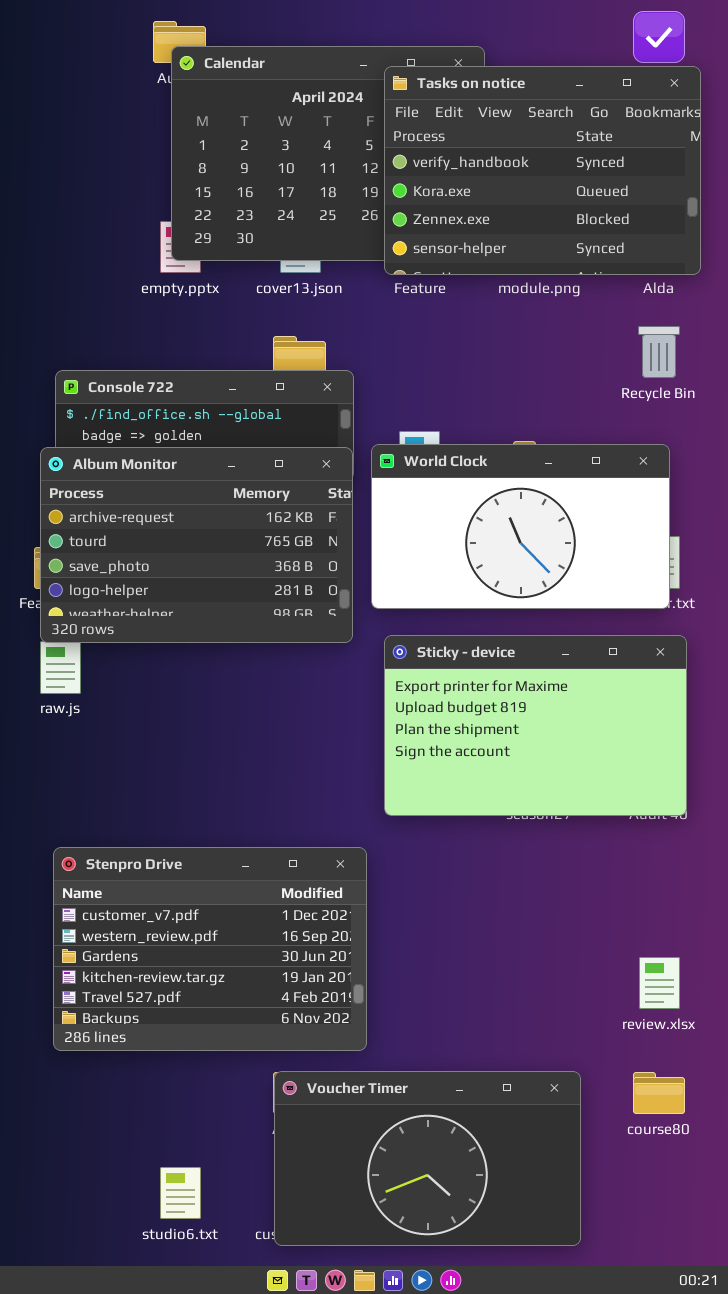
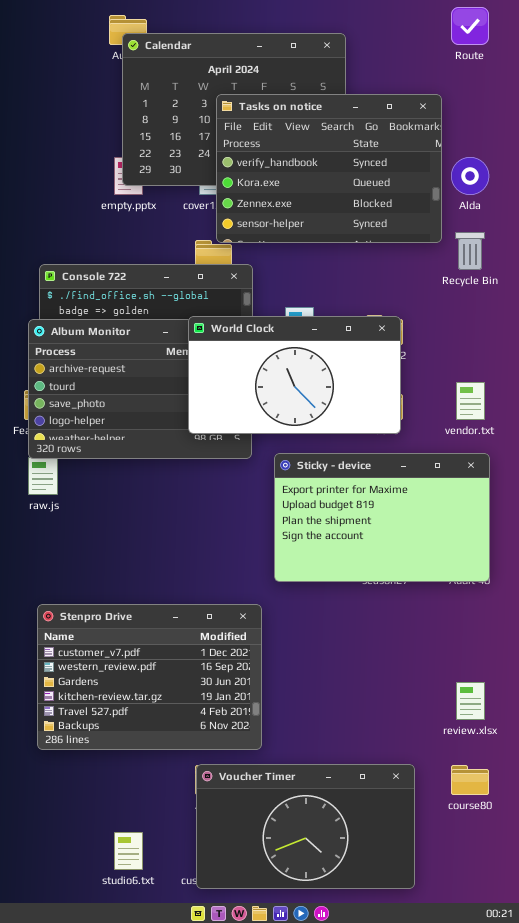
Tasks on notice: [384,66,701,275] -> [216,94,442,243], moved
World Clock: [371,444,670,609] -> [188,316,401,434], moved

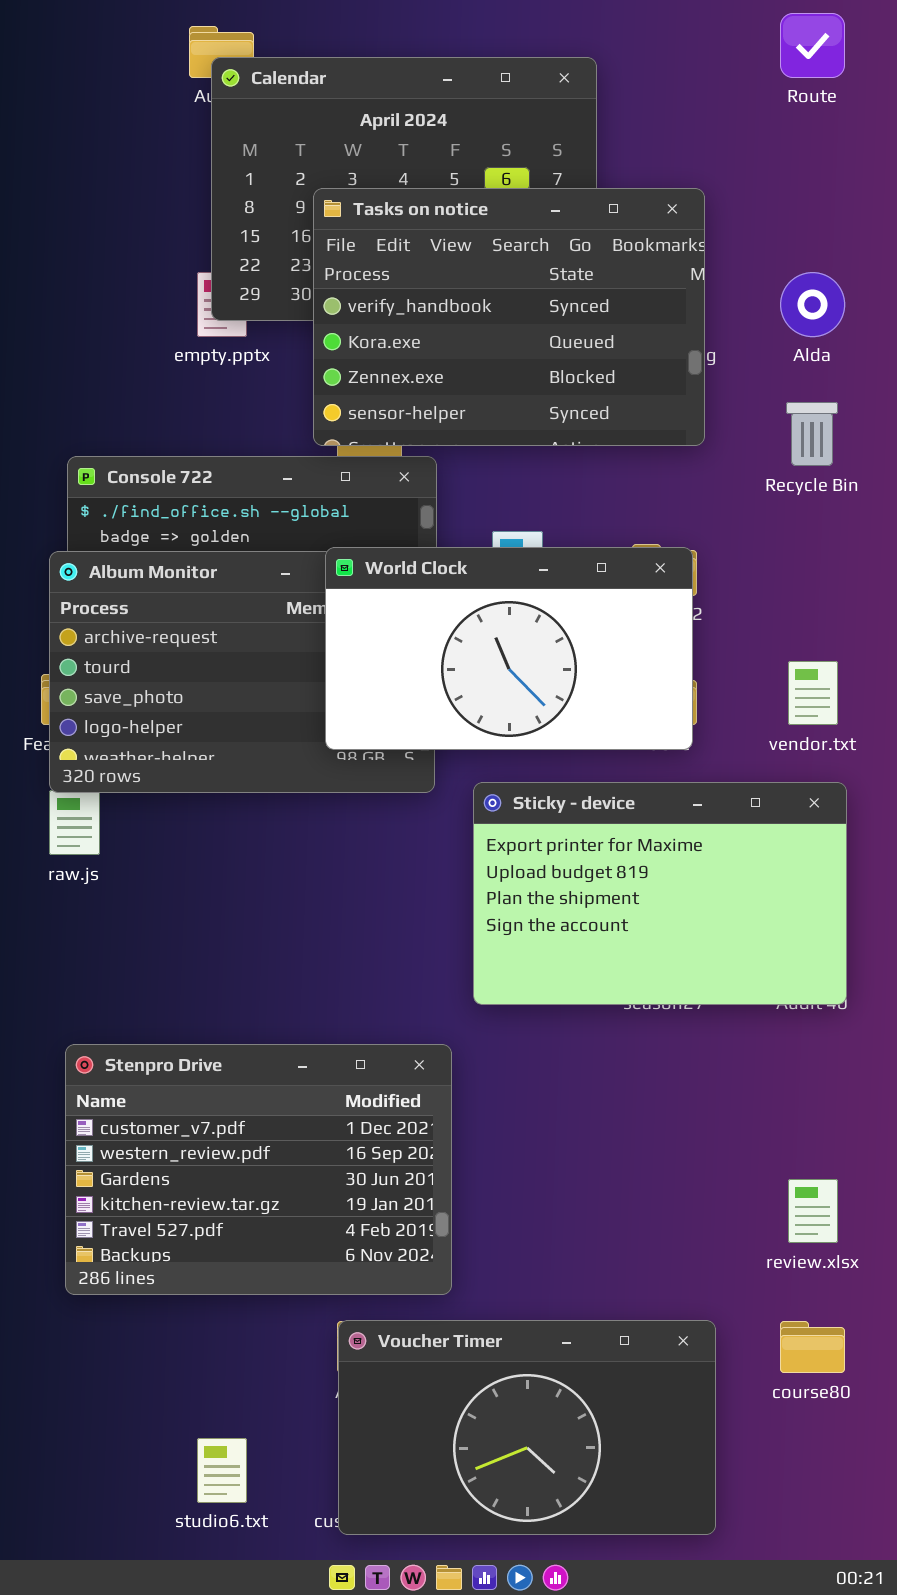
Tasks on notice: [216,94,442,243] -> [313,188,705,446], moved

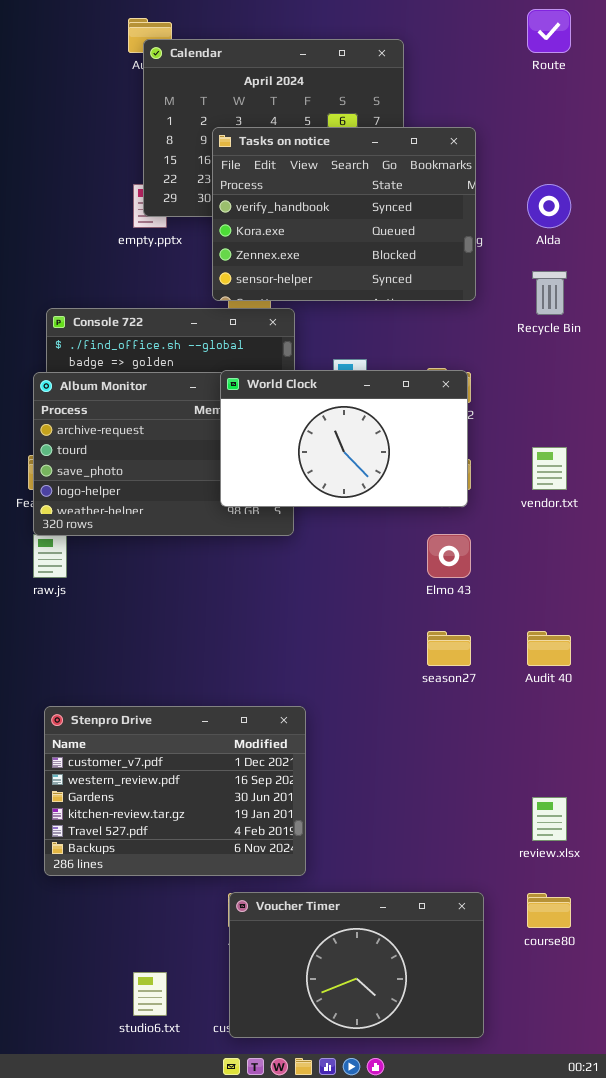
Sticky - device: [473,782,847,1005] -> none, closed

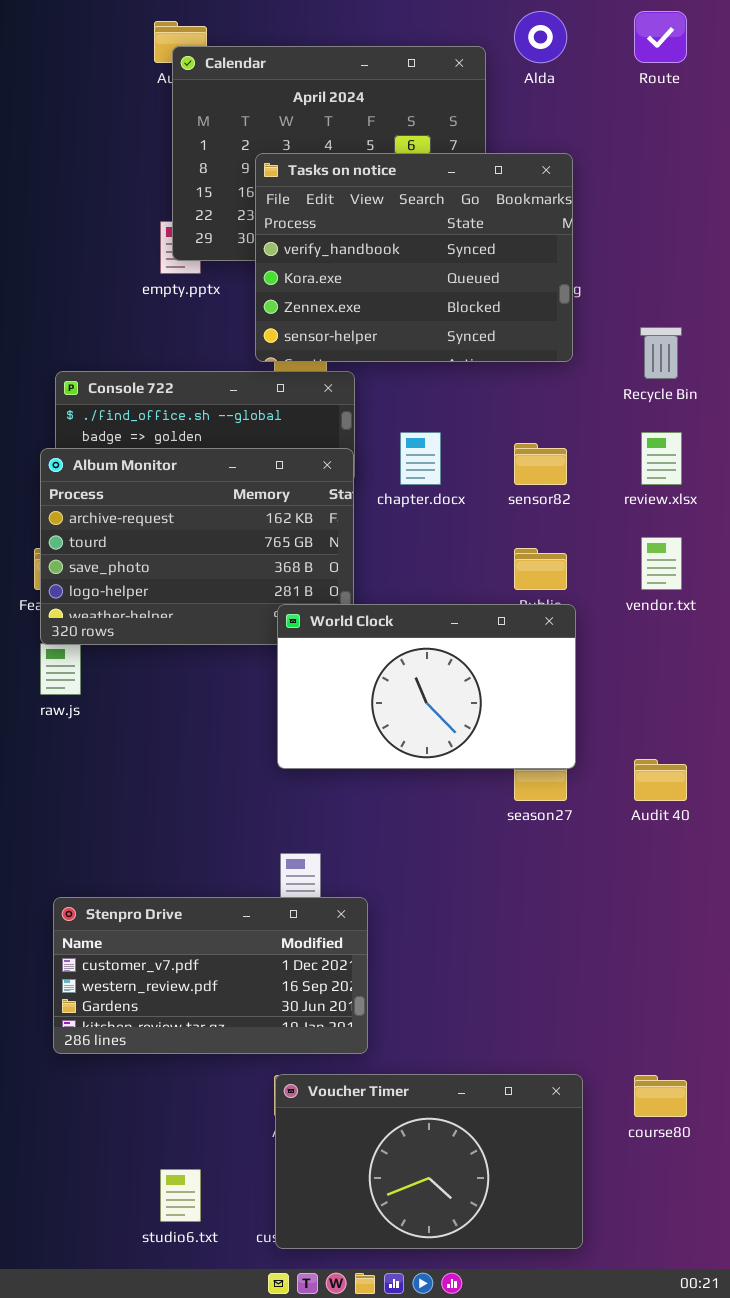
Alda: [527,184,571,228] -> [514,11,567,63], moved
World Clock: [220,370,468,507] -> [277,604,576,769], moved
Stenpro Drive: [44,706,306,876] -> [53,897,368,1054], resized
review.xlsx: [532,797,567,841] -> [641,432,682,485], moved

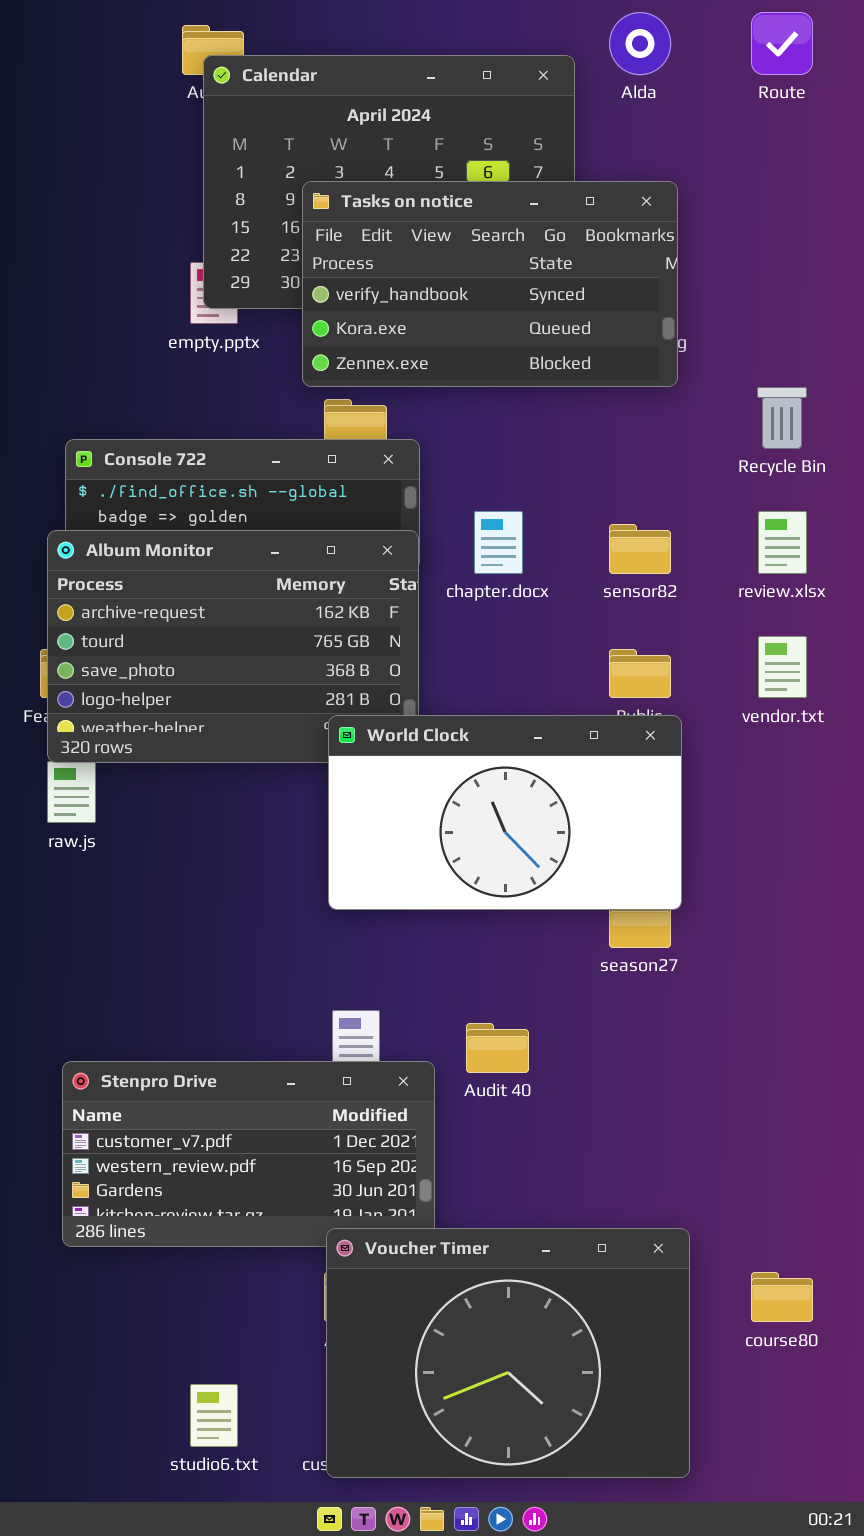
Tasks on notice: [255,153,573,362] -> [302,181,678,387], resized
Audit 40: [634,759,687,801] -> [466,1023,529,1073], moved
Voucher Timer: [275,1074,583,1249] -> [326,1228,690,1478], resized

